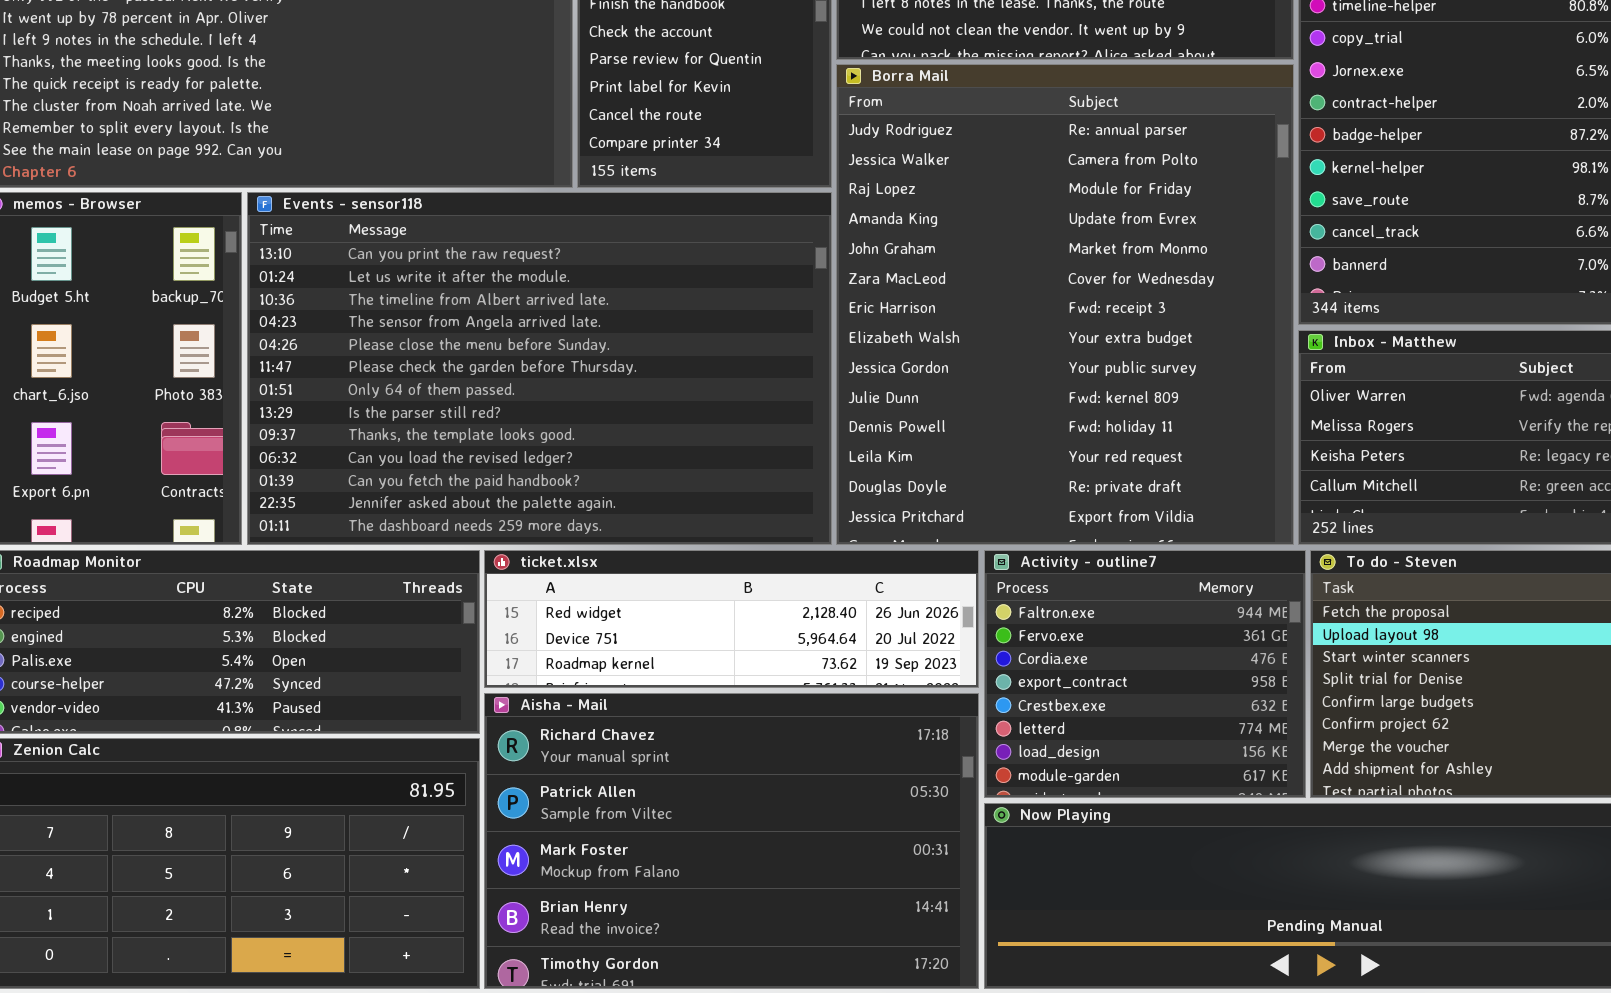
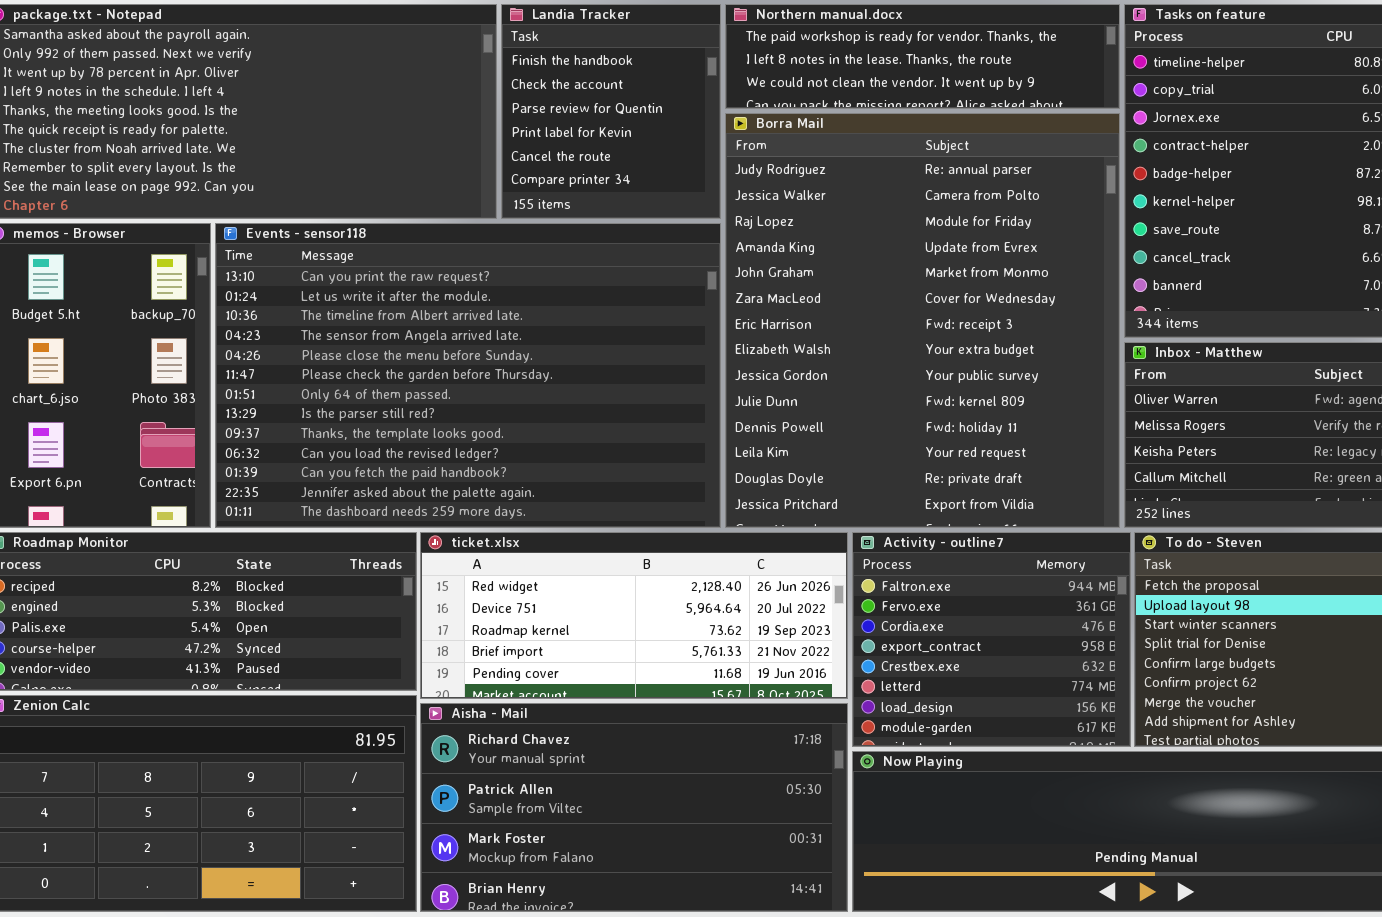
ticket.xlsx: [484,550,979,688] -> [420,532,848,699], resized
Aisha - Mail: [484,693,979,989] -> [420,703,848,912], resized

